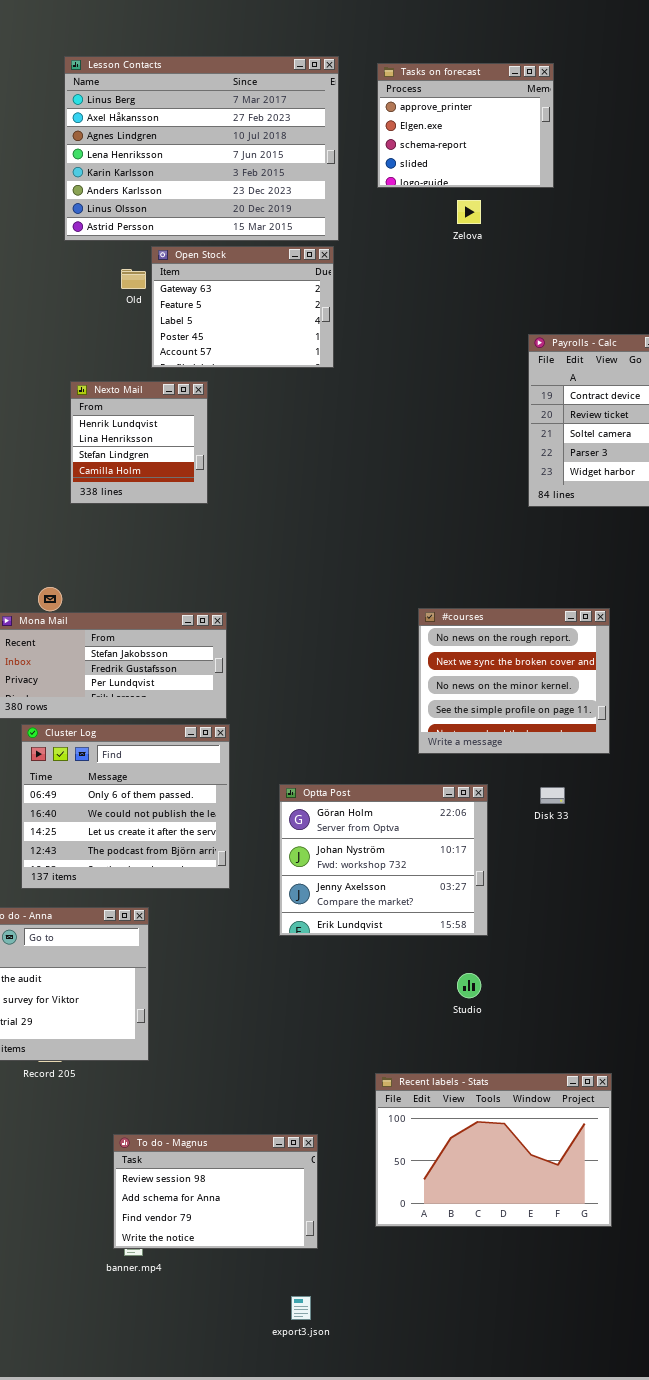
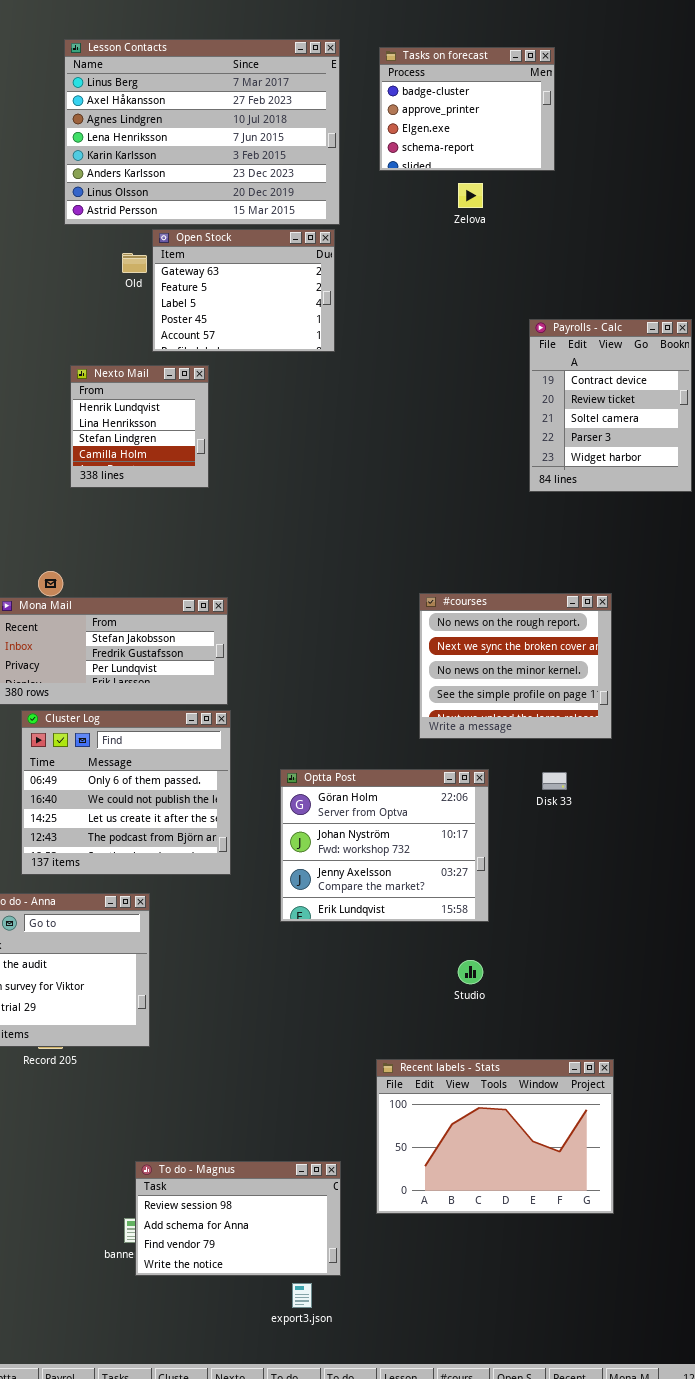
Tasks on forecast: [377,63,554,188] -> [379,47,555,171], scrolled up 1 row
To do - Magnus: [113,1134,318,1249] -> [135,1161,341,1276], moved

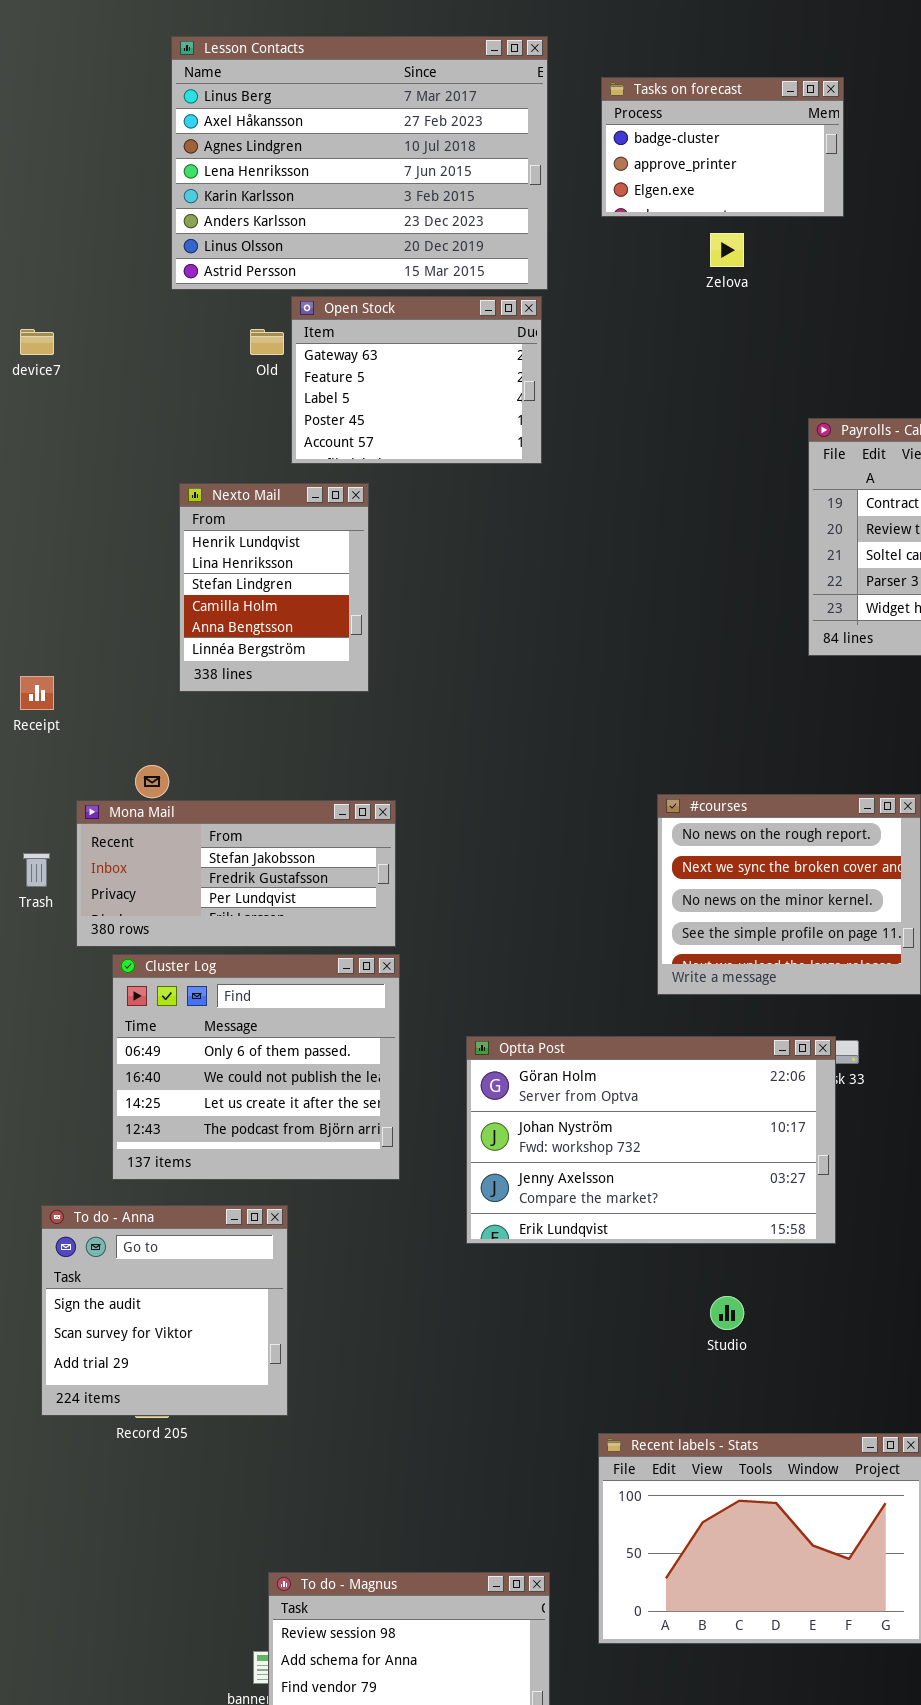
Tasks on forecast: [379,47,555,171] -> [601,77,844,217], resized
Nexto Mail: [70,365,209,488] -> [179,483,369,692], resized
Optta Post: [280,769,489,922] -> [466,1036,836,1244], resized

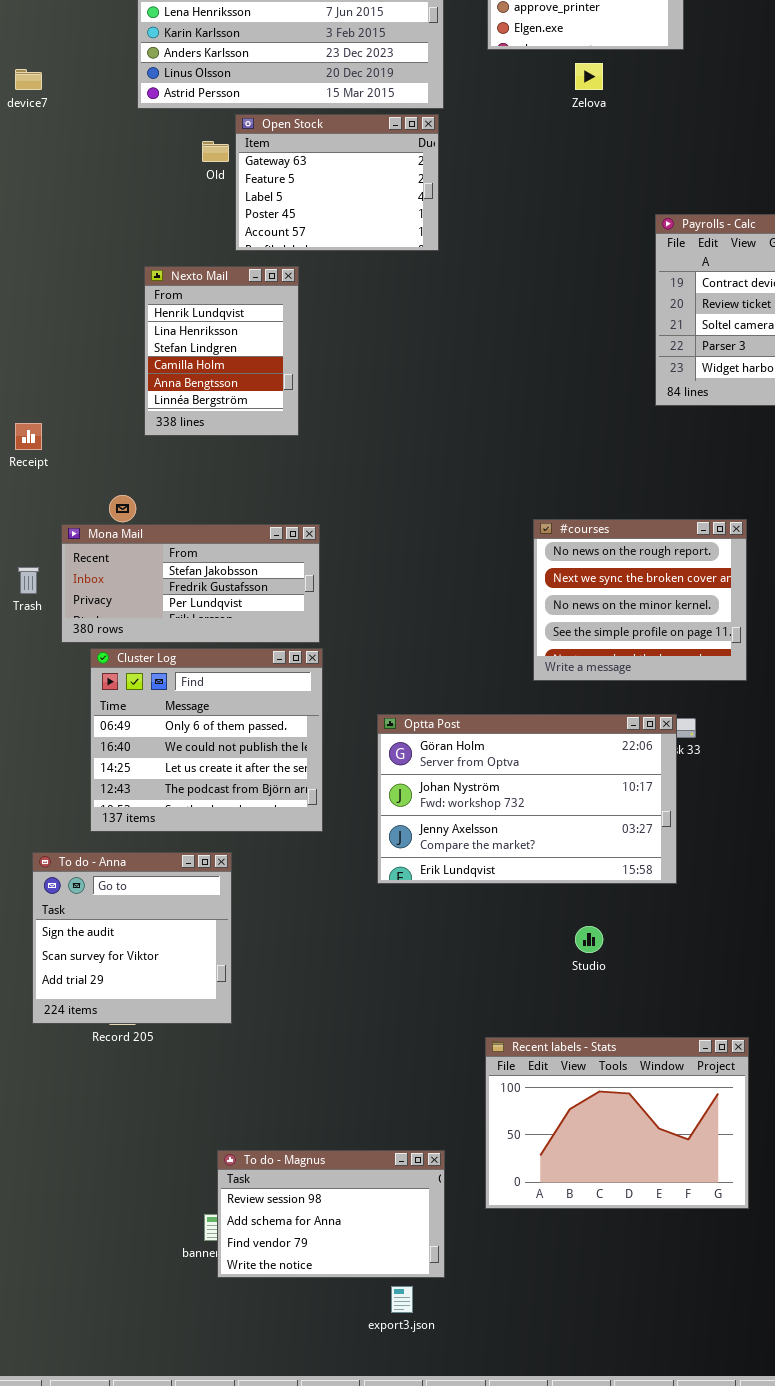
device7: [20,329,54,355] -> [15,69,42,90], moved

